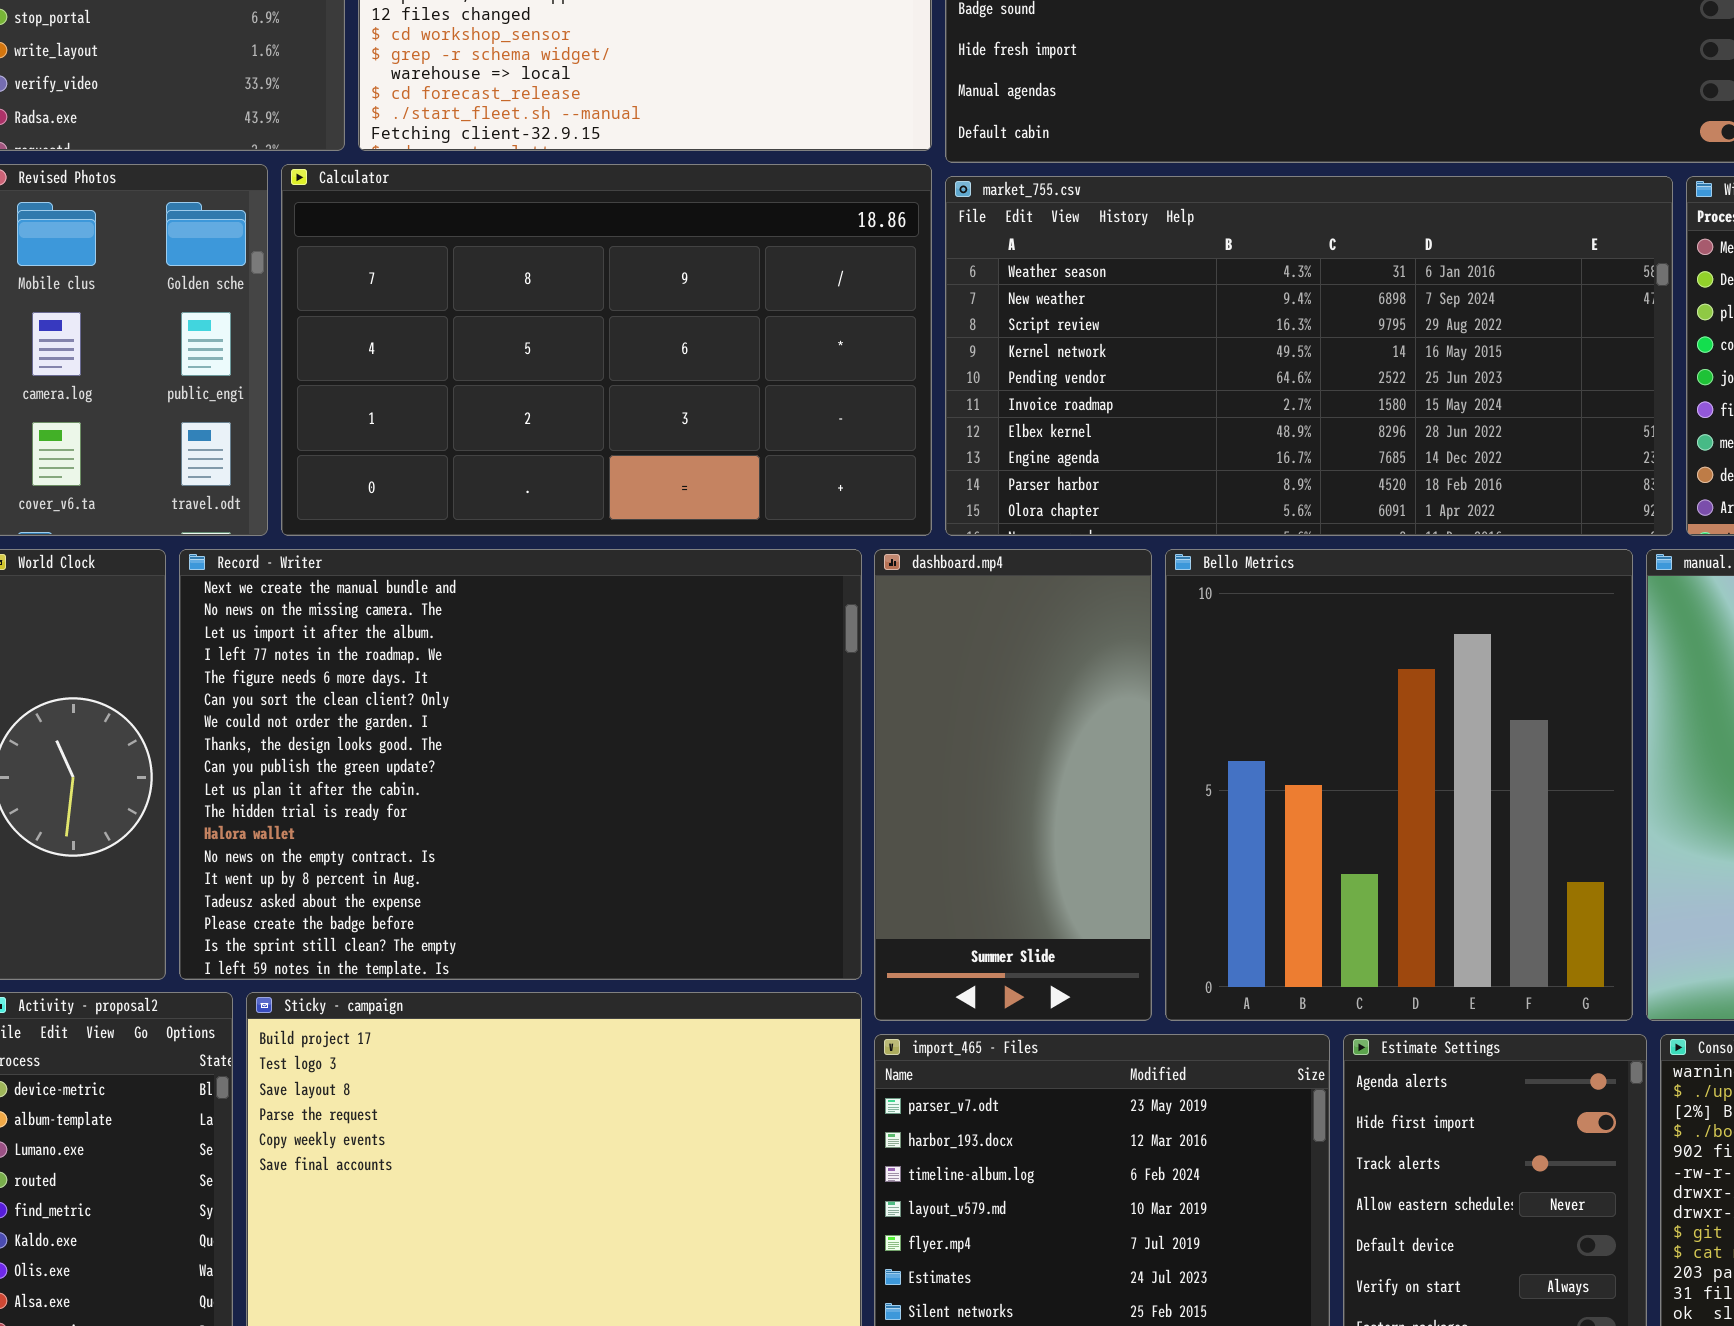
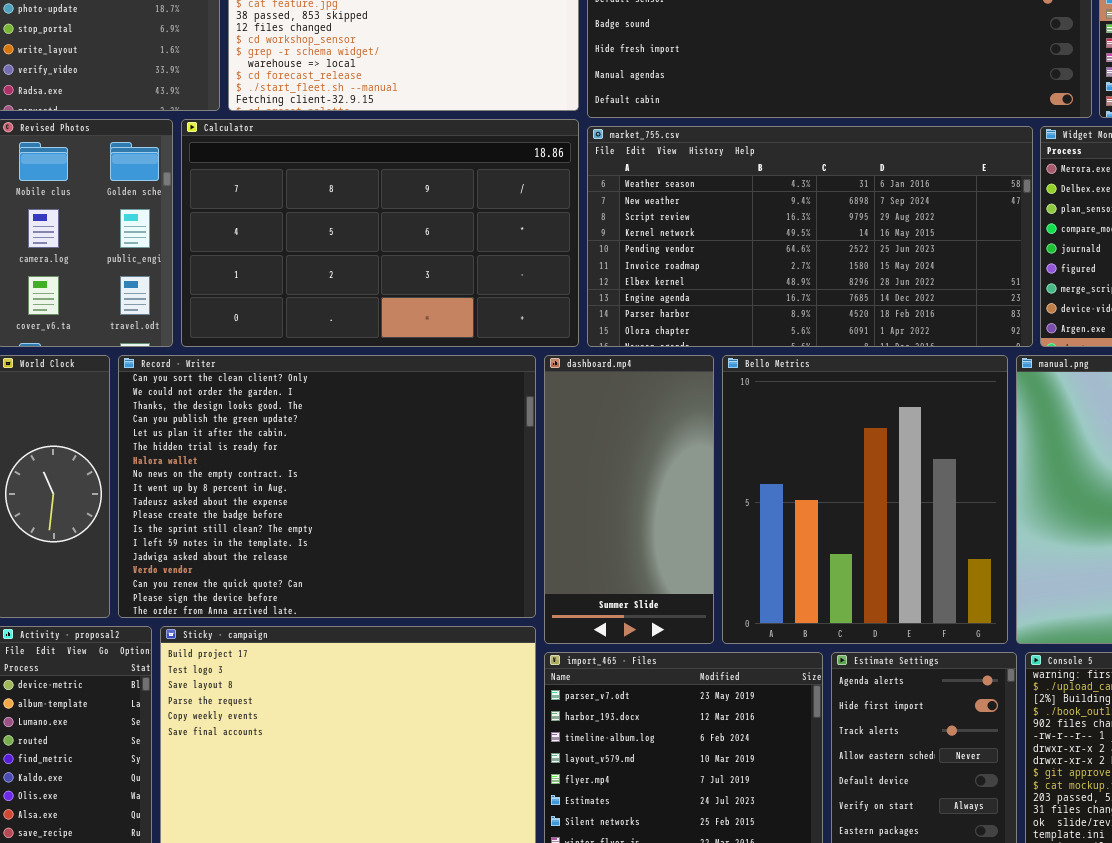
Record - Writer: [179,549,862,980] -> [118,355,536,618], scrolled down 5 rows

